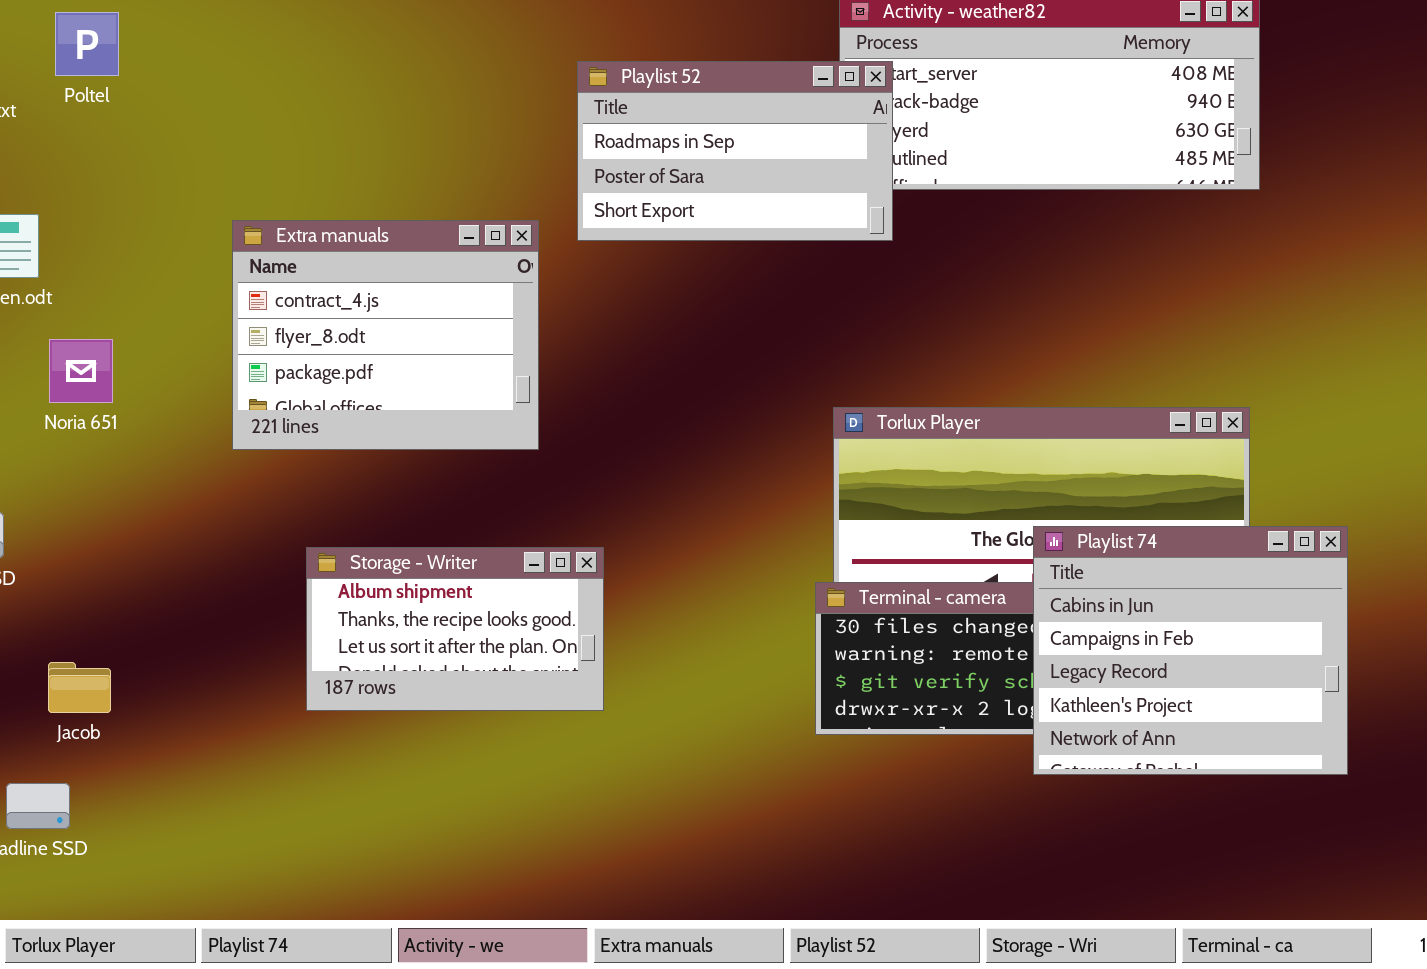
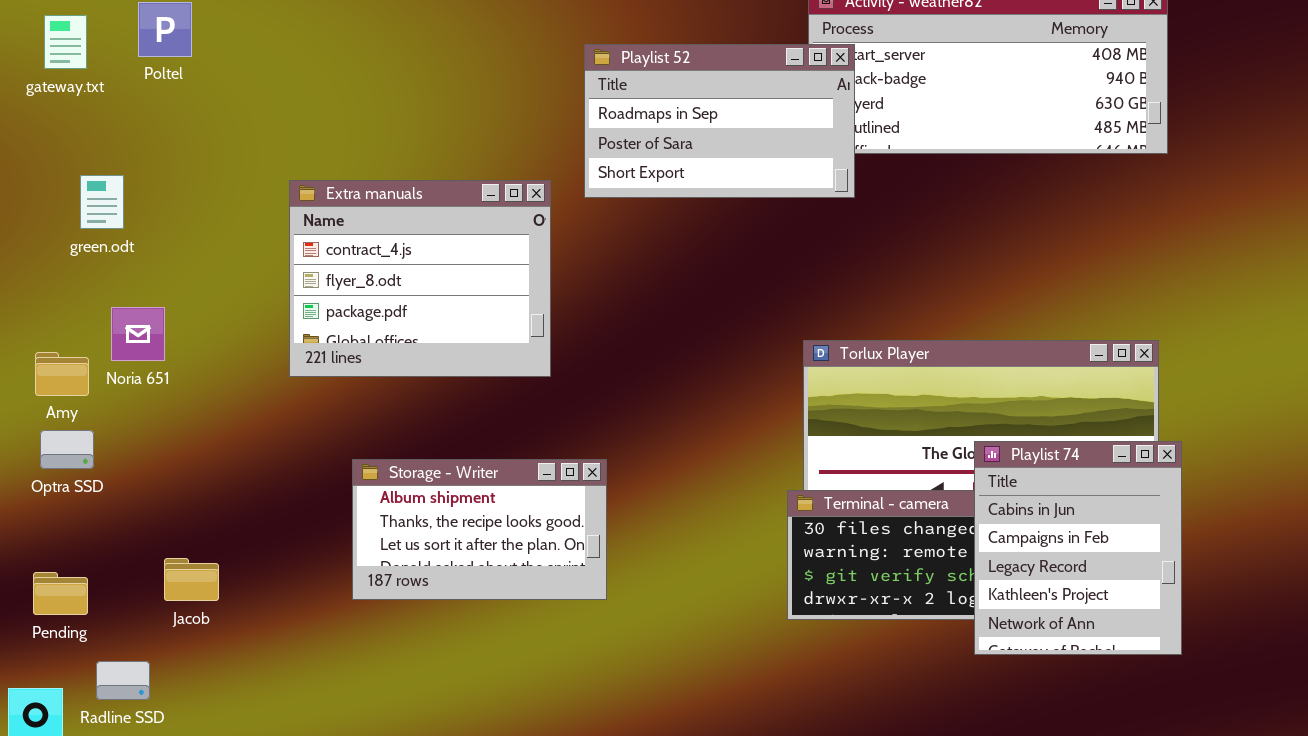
Noria 651: [49,339,113,403] -> [111,307,165,361], moved
Playlist 74: [1033,526,1348,775] -> [974,441,1182,655], resized
Jacob: [48,662,111,713] -> [164,558,219,601], moved

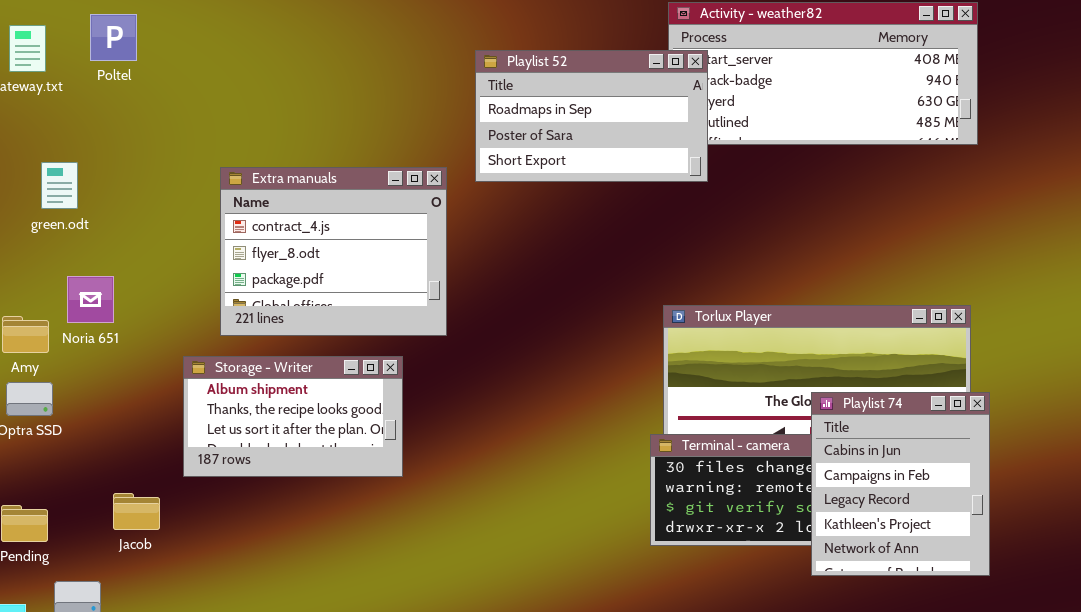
Storage - Writer: [352,459,607,600] -> [183,356,403,477], moved

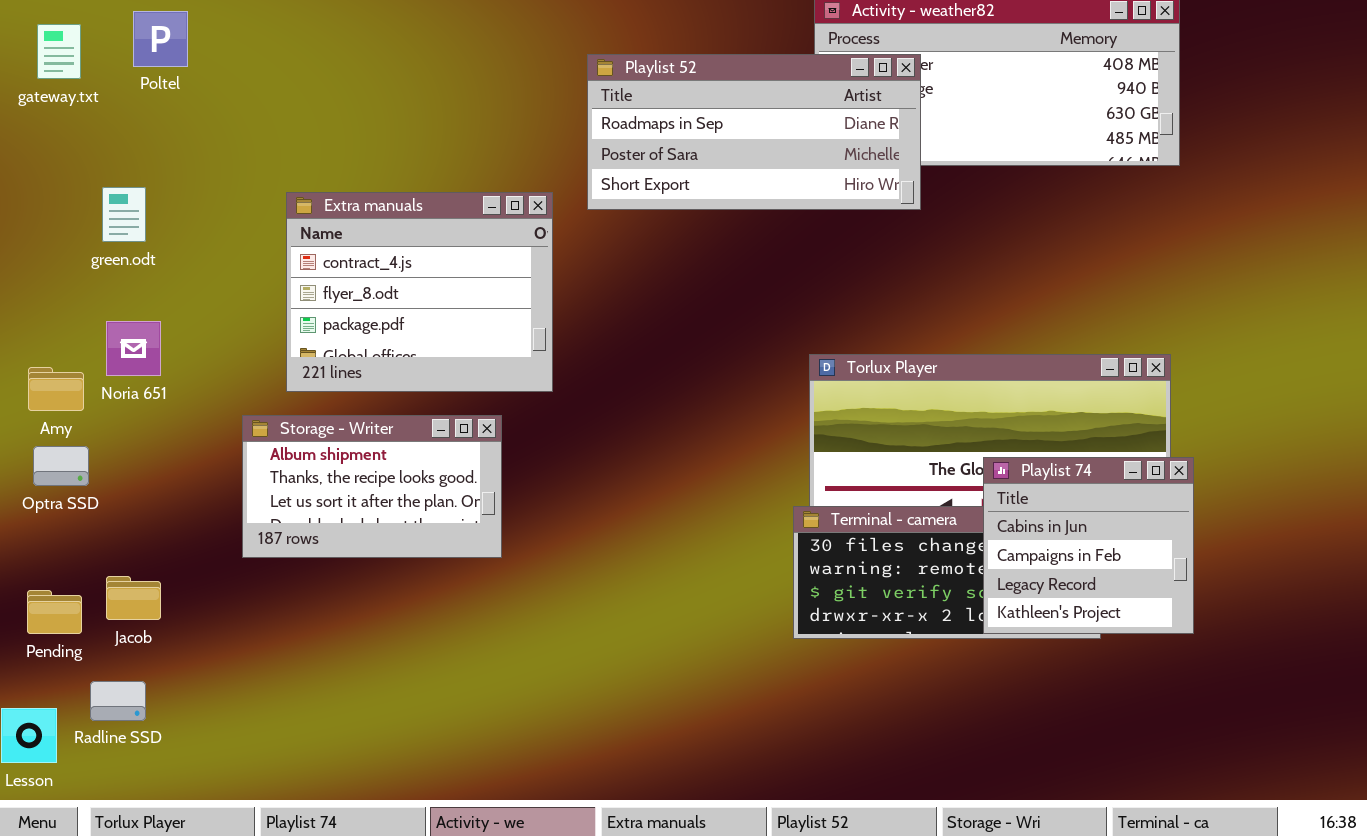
Playlist 52: [475,50,708,182] -> [587,54,921,210], resized
green.odt: [41,162,78,209] -> [102,187,146,242], moved
Playlist 74: [811,392,990,576] -> [983,457,1194,634], resized
Jacob: [113,493,160,530] -> [106,576,161,620], moved

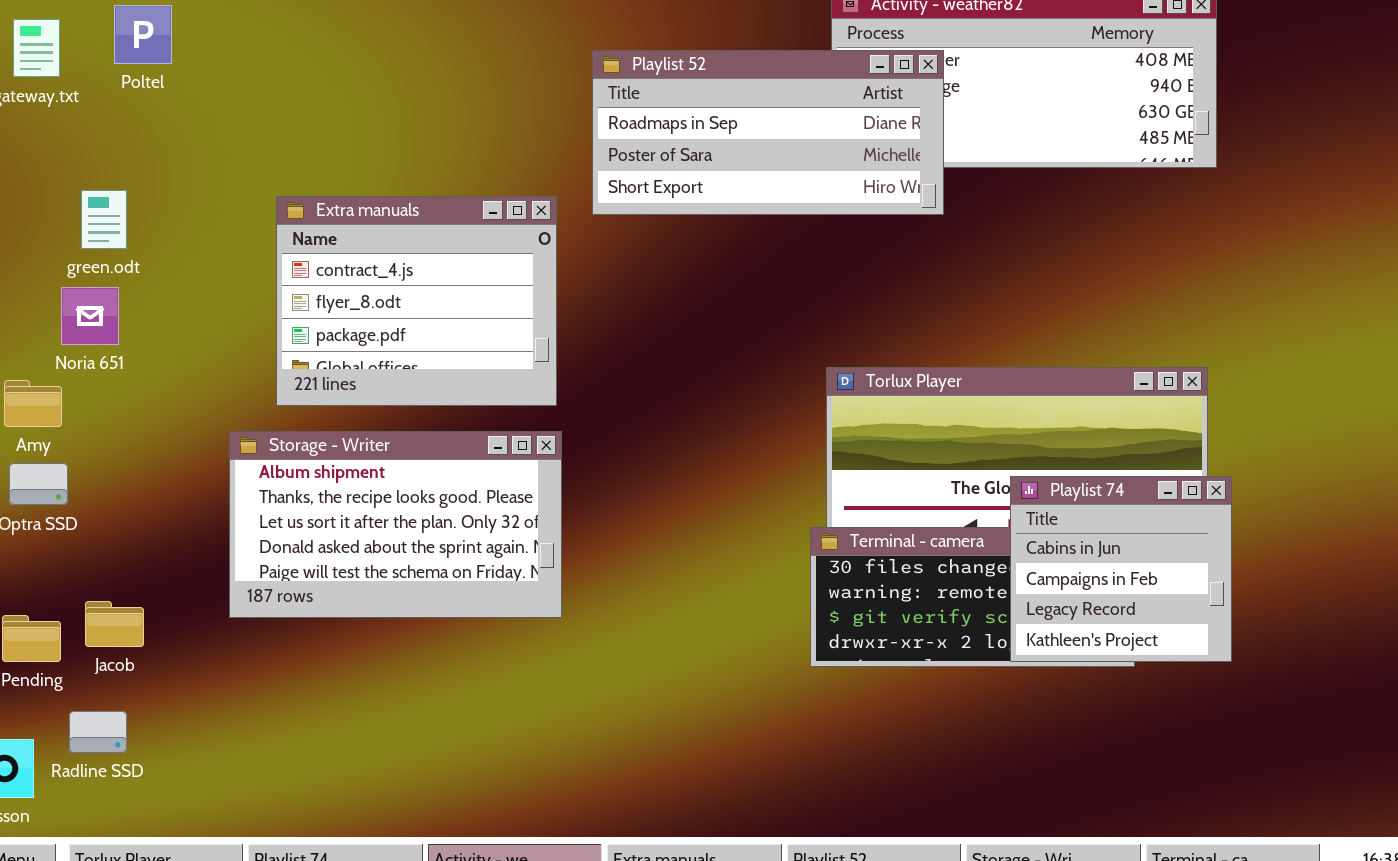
Noria 651: [106,321,161,376] -> [61,287,119,345], moved
Storage - Writer: [242,415,502,558] -> [229,431,562,618], resized

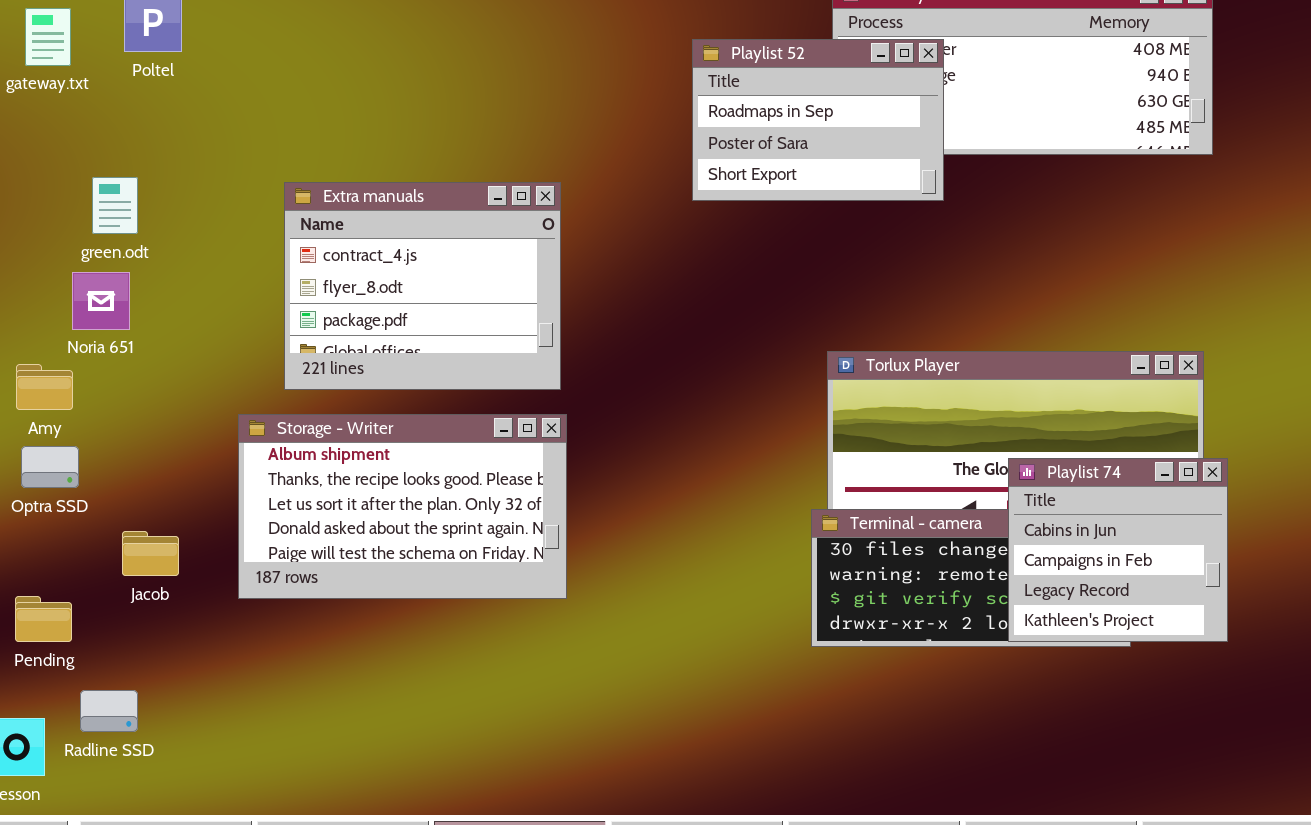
Playlist 52: [592,50,944,215] -> [692,39,944,201], resized
Jacob: [85,601,144,647] -> [122,531,179,576], moved

